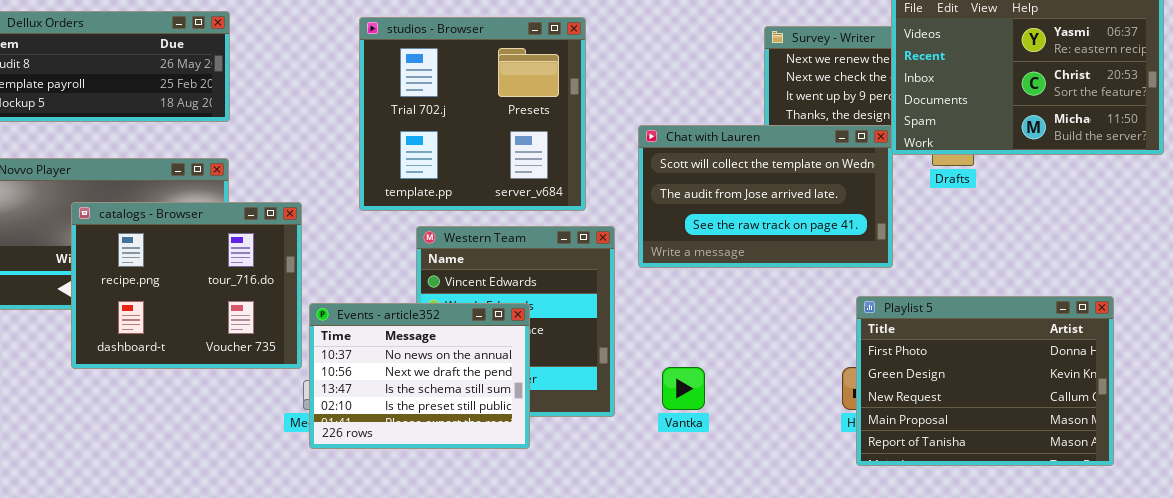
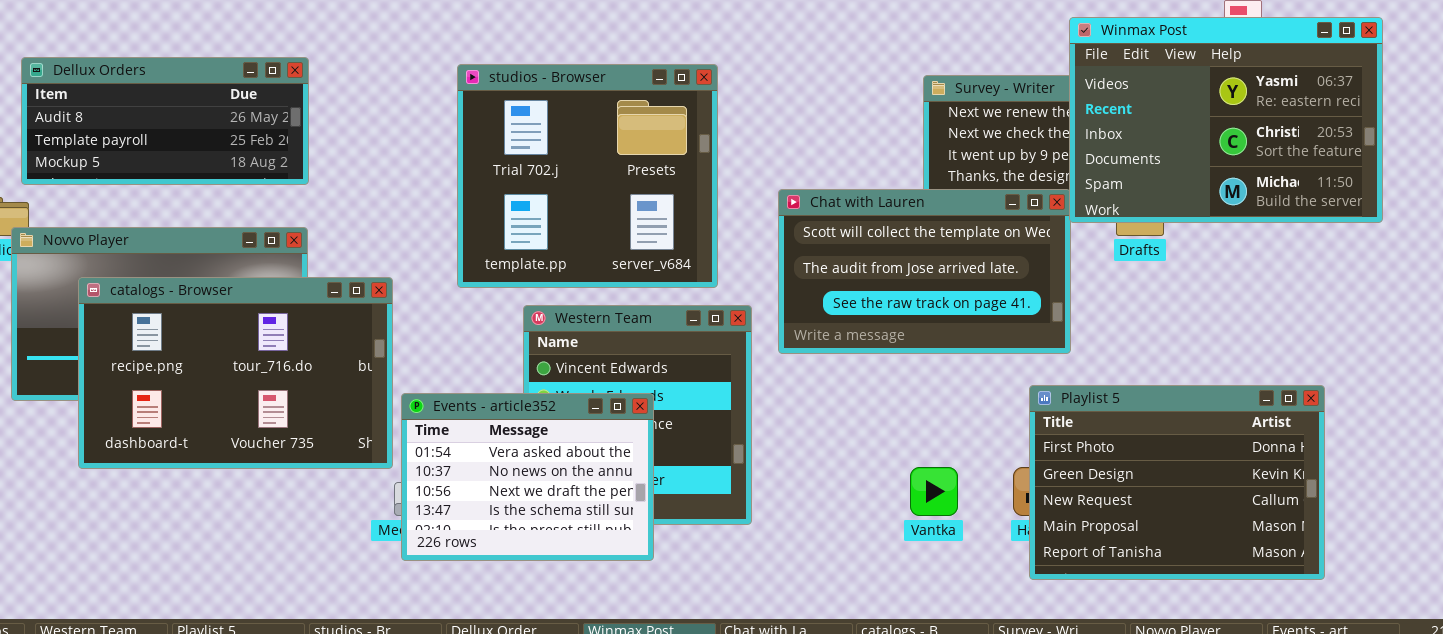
catalogs - Browser: [71,202,302,369] -> [78,277,393,469], resized
Events - article352: [309,303,530,449] -> [401,393,654,561], scrolled up 1 row
Vantka: [662,367,705,410] -> [910,467,958,516], moved

